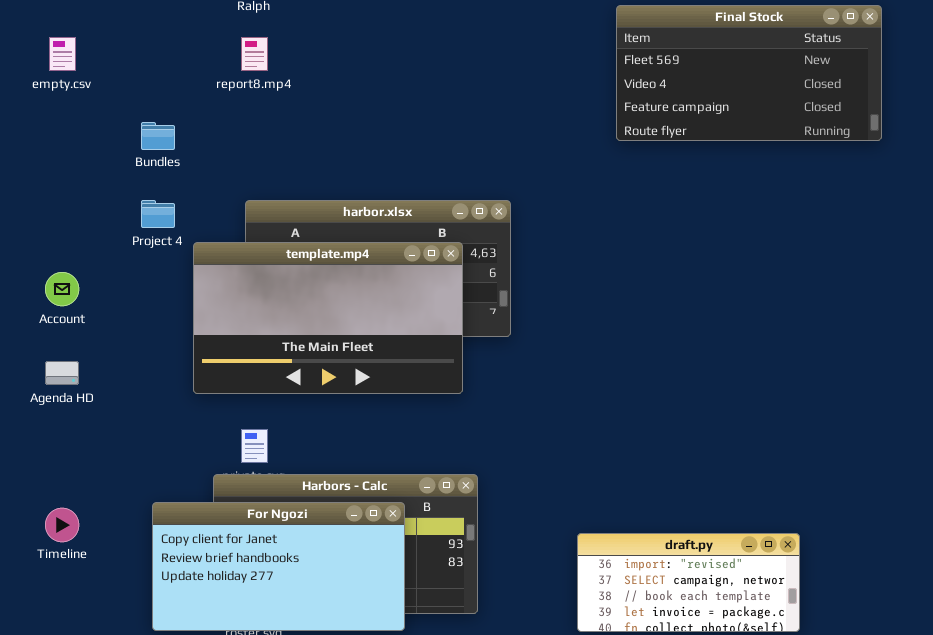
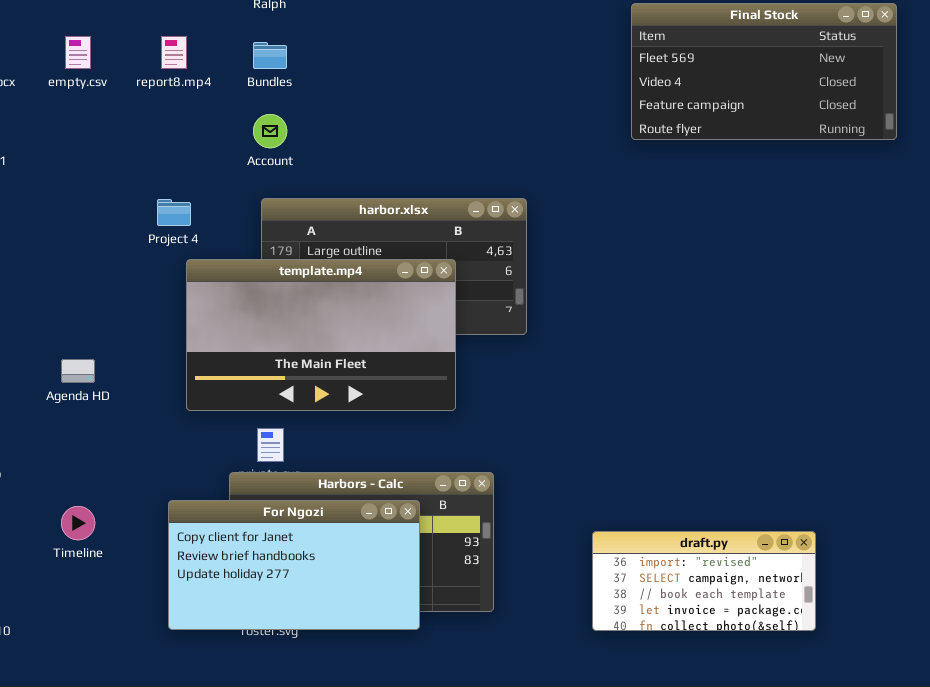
report8.mp4: [241,37,268,71] -> [161,36,187,69], moved
Bundles: [141,122,175,150] -> [253,42,287,69], moved
template.mp4: [193,242,463,394] -> [186,259,456,411], moved
Account: [45,272,79,306] -> [253,114,287,148], moved

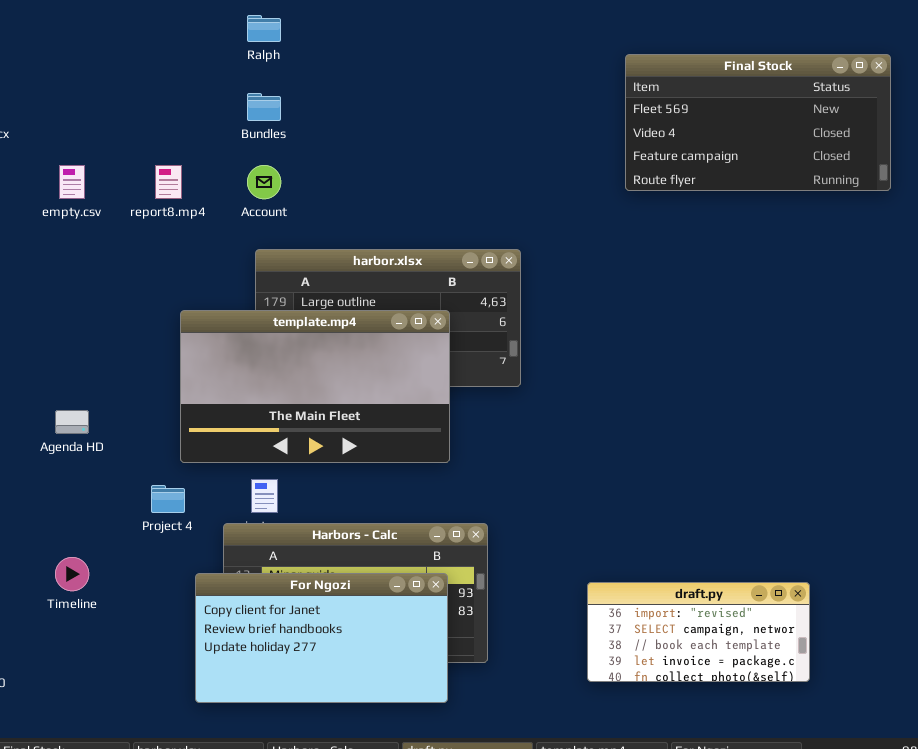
empty.csv: [65,36,91,69] -> [59,165,85,199], moved
report8.mp4: [161,36,187,69] -> [155,165,182,199], moved
Project 4: [157,199,191,226] -> [151,485,185,513], moved
For Ngozi: [168,500,420,630] -> [195,573,448,703], moved

